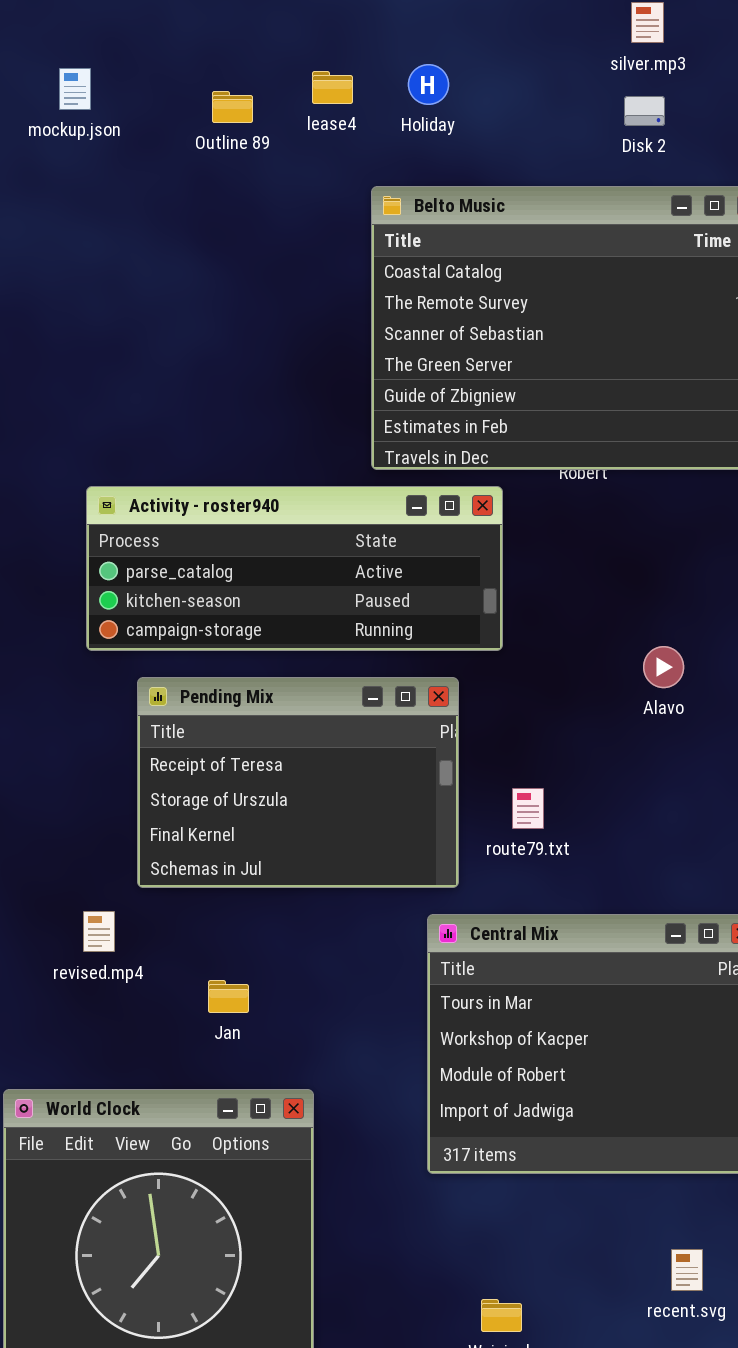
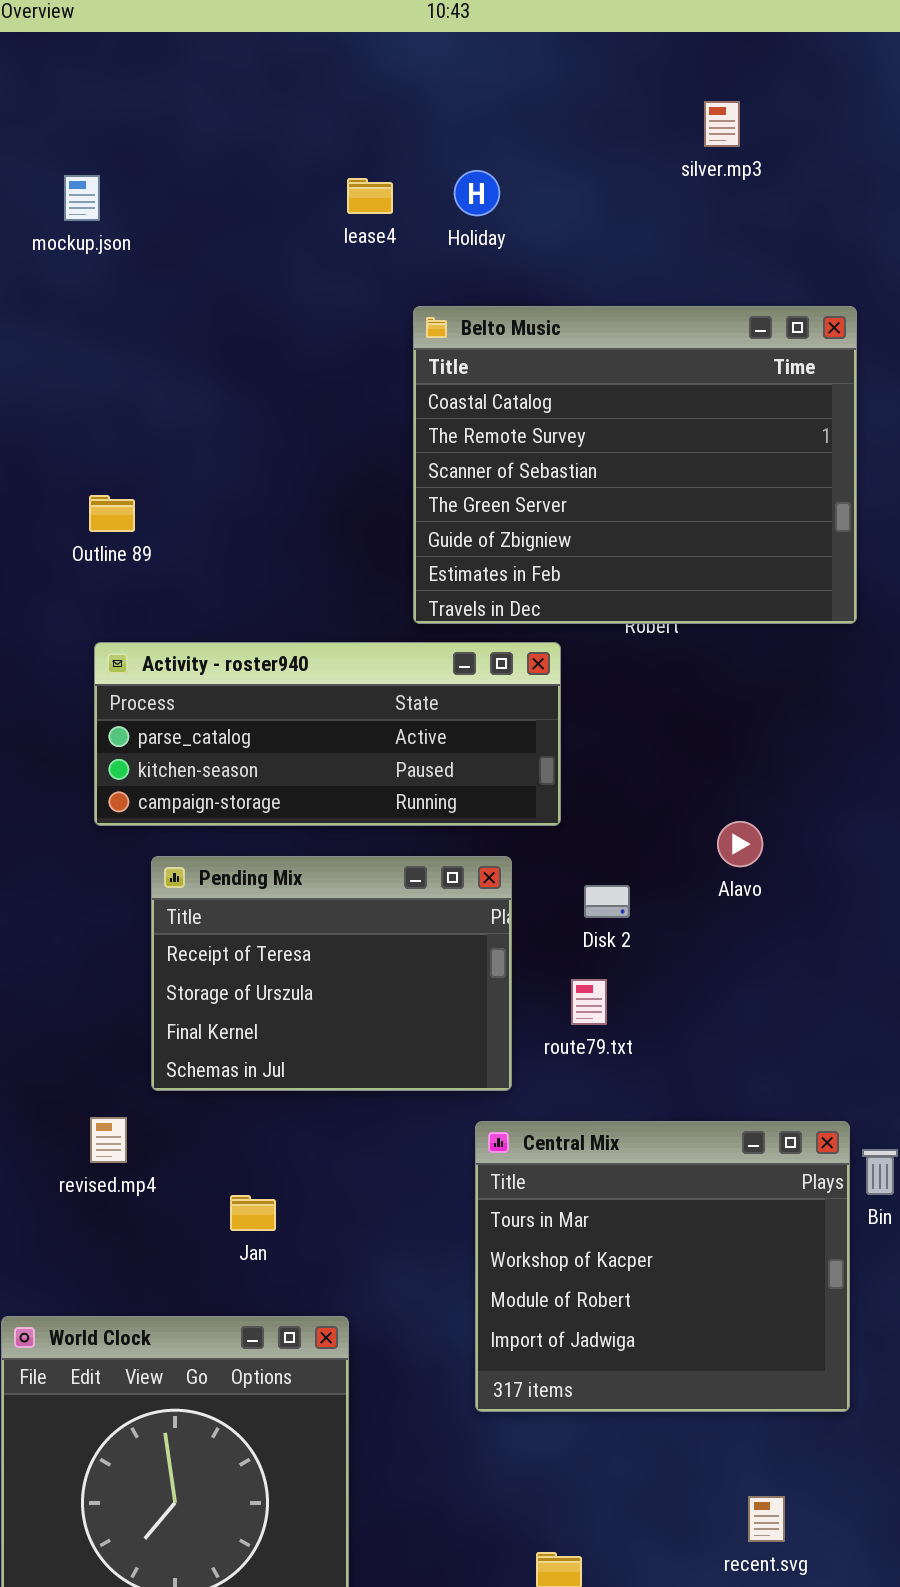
Outline 89: [212,91,253,123] -> [89,495,135,532], moved
Disk 2: [624,96,665,126] -> [584,885,630,918], moved

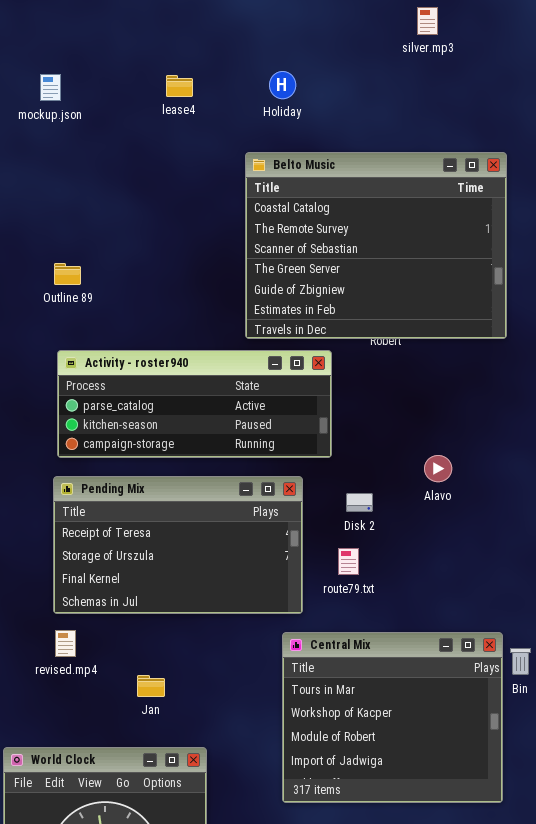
silver.mp3: [704,101,740,147] -> [417,7,438,35], moved
lease4: [347,178,393,214] -> [166,75,193,97], moved
Pending Mix: [151,856,512,1091] -> [53,476,303,614], resized

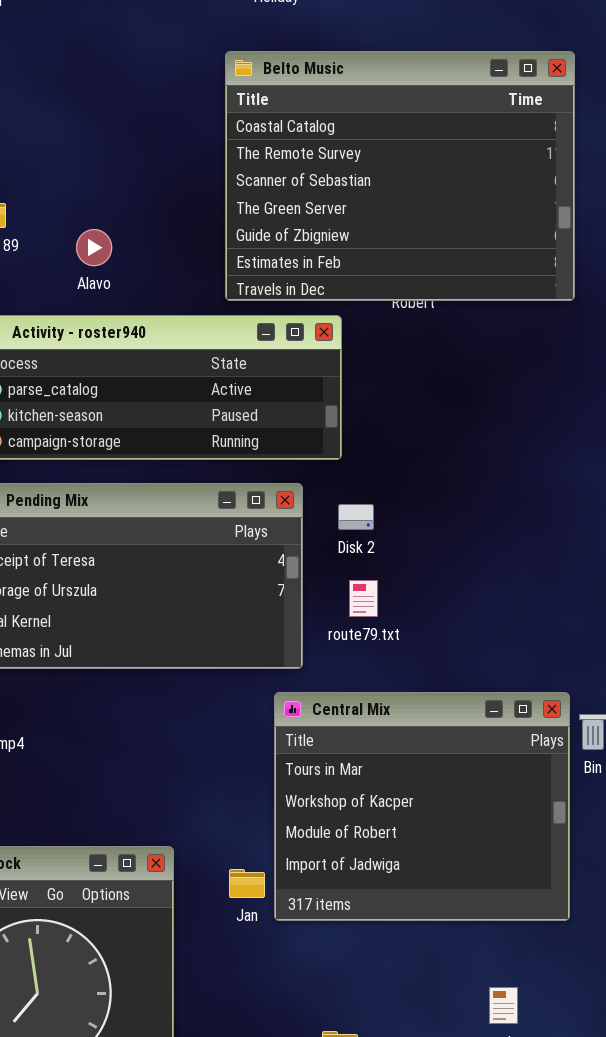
Alavo: [424,455,452,482] -> [76,229,112,266], moved
Disk 2: [346,493,373,512] -> [338,504,374,530], moved
Jan: [137,675,165,697] -> [229,869,265,898], moved

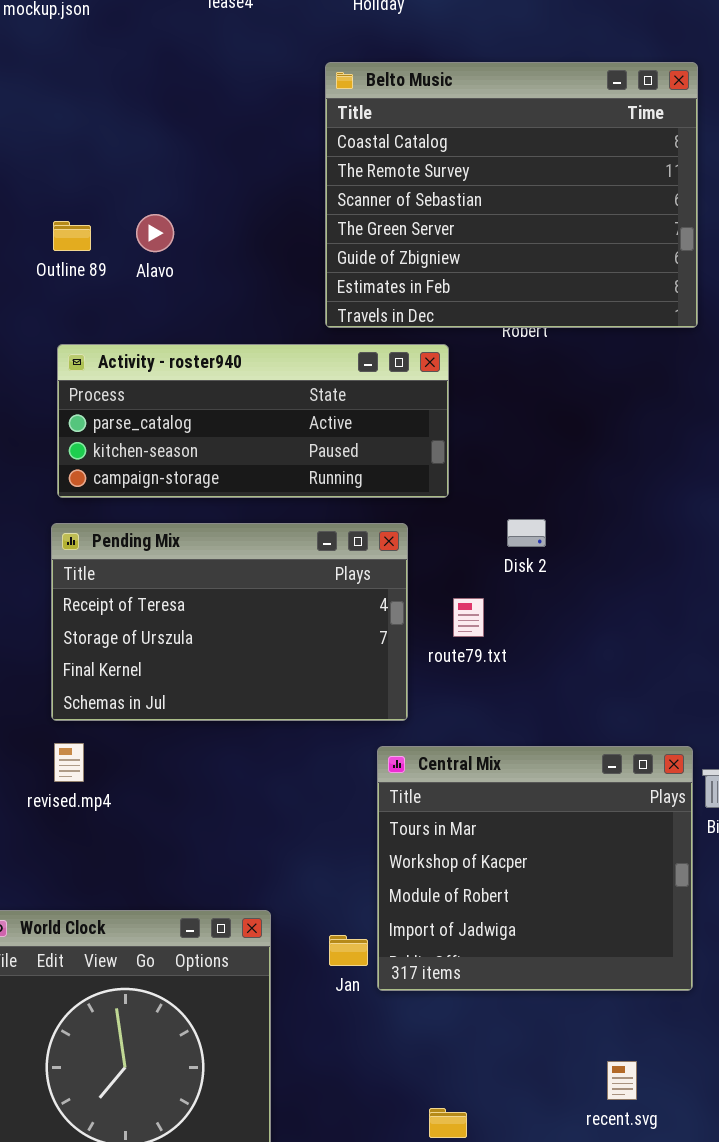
Alavo: [76,229,112,266] -> [136,214,174,252], moved
Disk 2: [338,504,374,530] -> [507,519,546,547], moved
route79.txt: [349,580,378,617] -> [453,598,484,637], moved

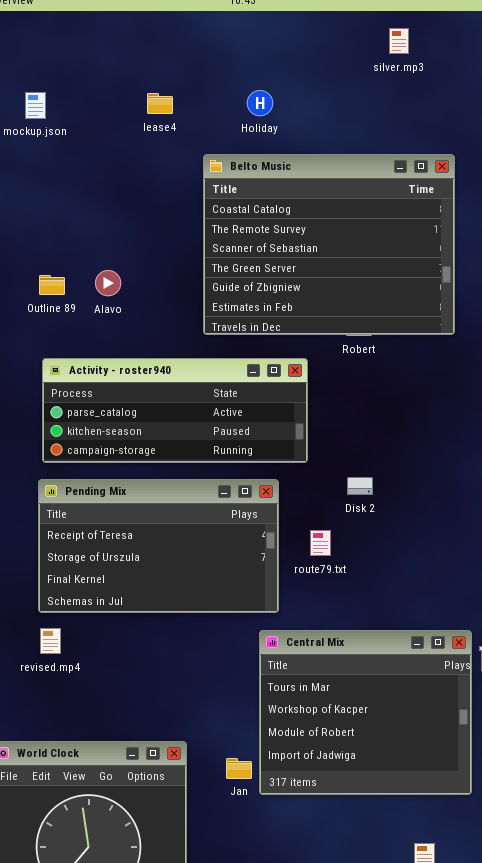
Belto Music: [325,62,698,328] -> [203,154,455,335], moved

